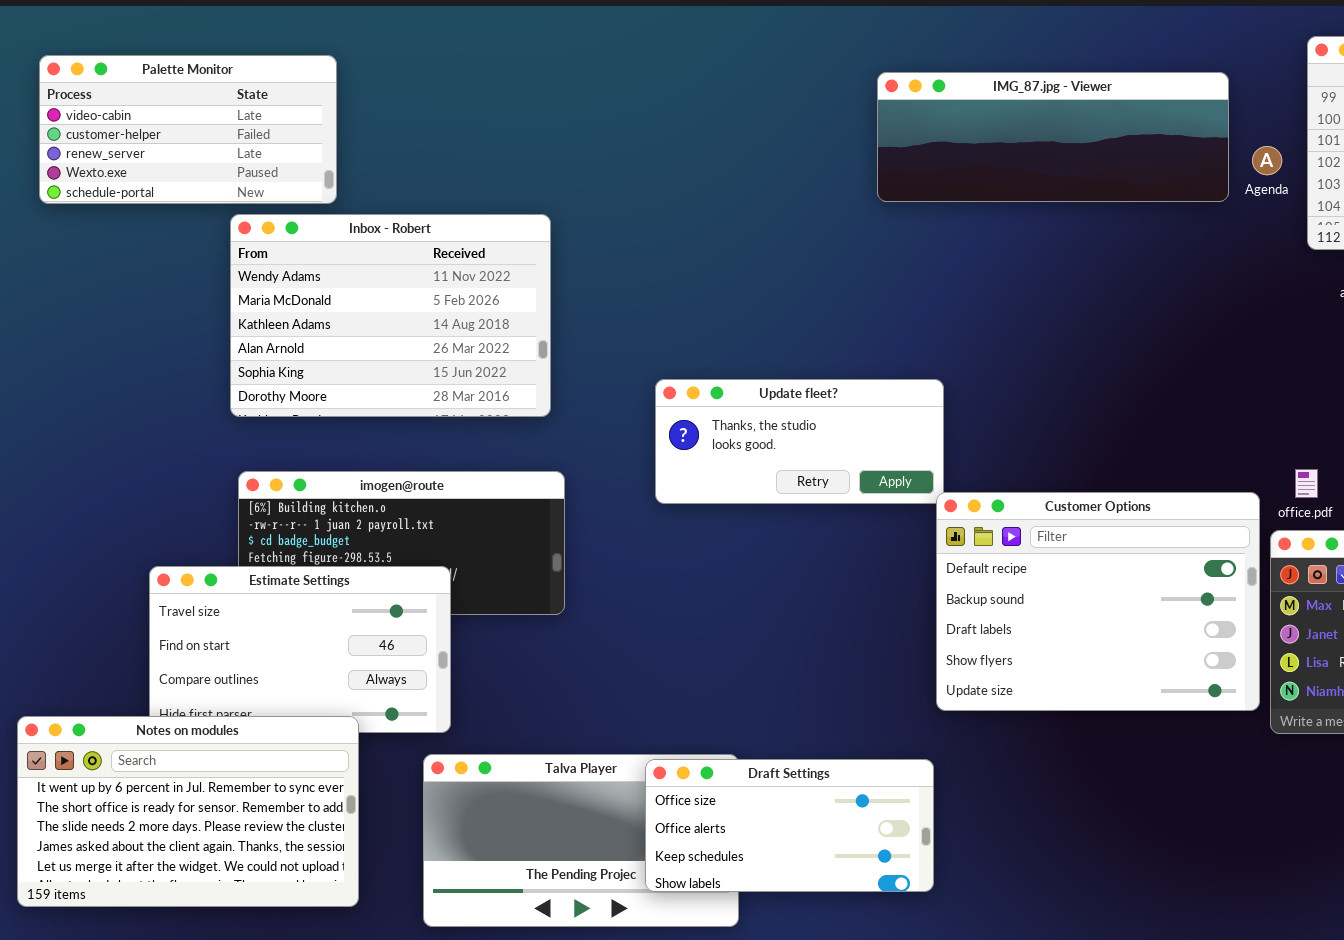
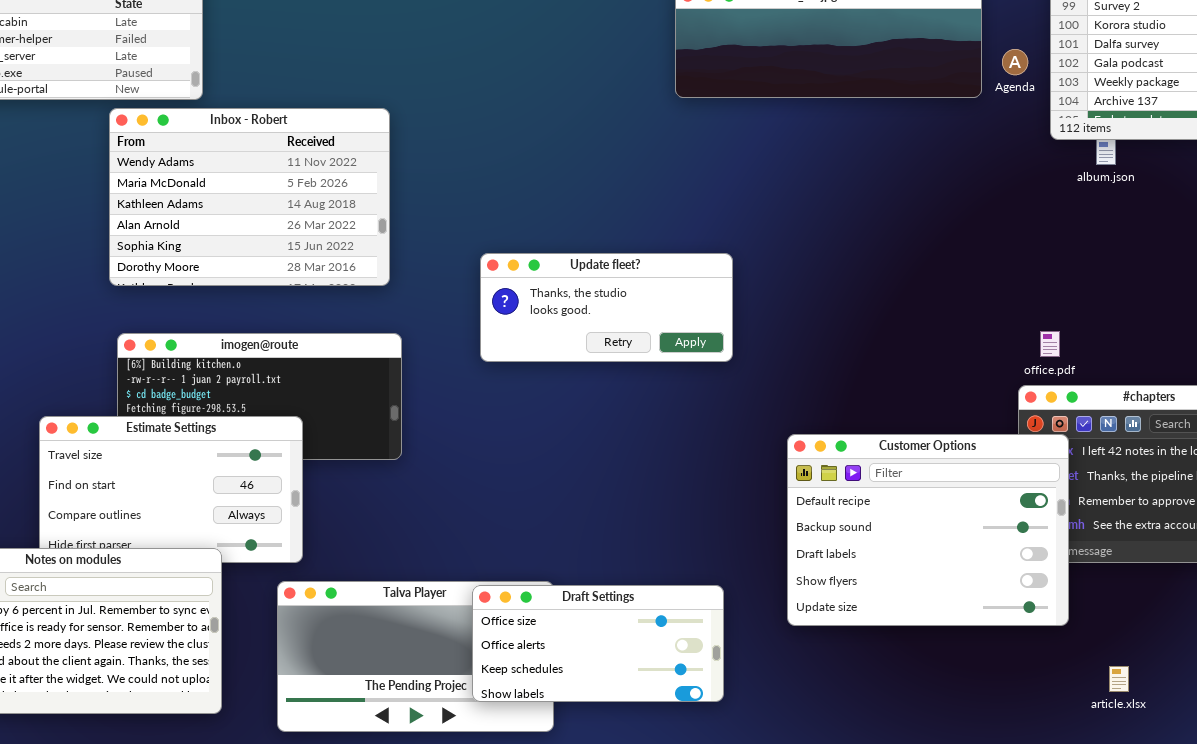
Customer Options: [936,492,1260,711] -> [787,434,1069,626], moved

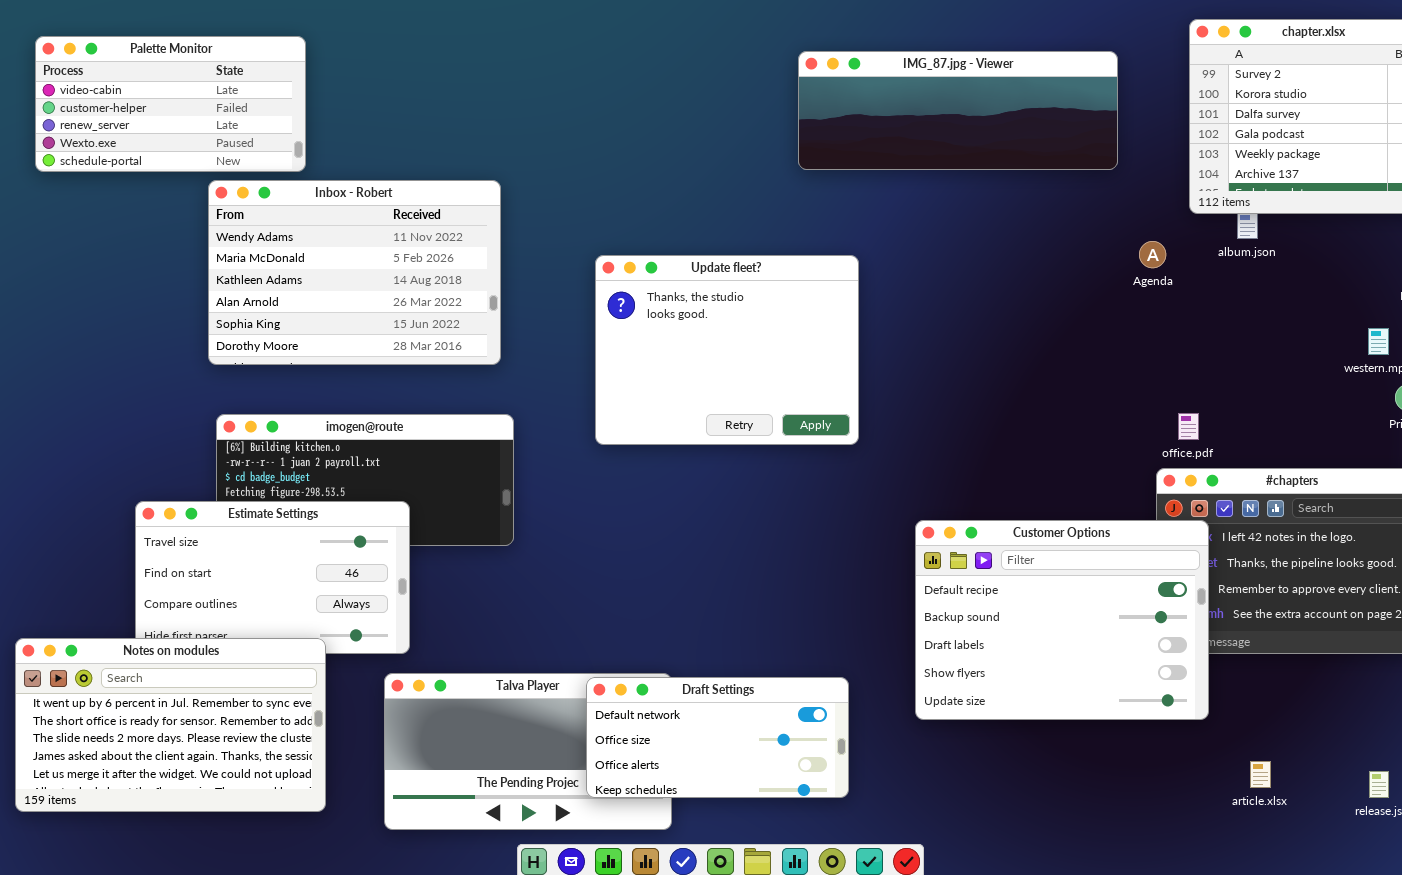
Agenda: [1002,49,1028,75] -> [1139,241,1166,268], moved
Update fleet?: [480,253,733,362] -> [595,255,859,445], resized
Draft Settings: [472,585,724,702] -> [586,677,849,798], scrolled up 1 row

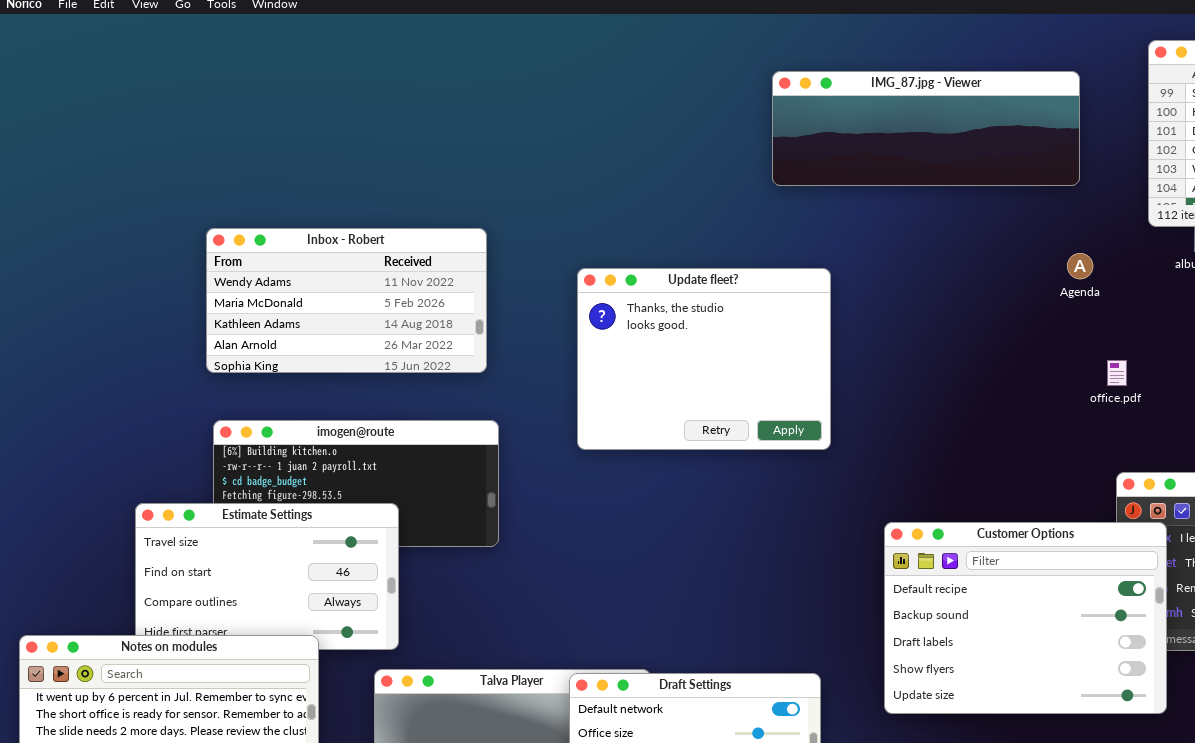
Palette Monitor: [35,36,306,172] -> none, closed
Inbox - Robert: [208,180,501,365] -> [206,228,487,373], resized
Agenda: [1139,241,1166,268] -> [1067,253,1093,279], moved
office.pdf: [1178,413,1199,440] -> [1107,360,1127,386], moved

